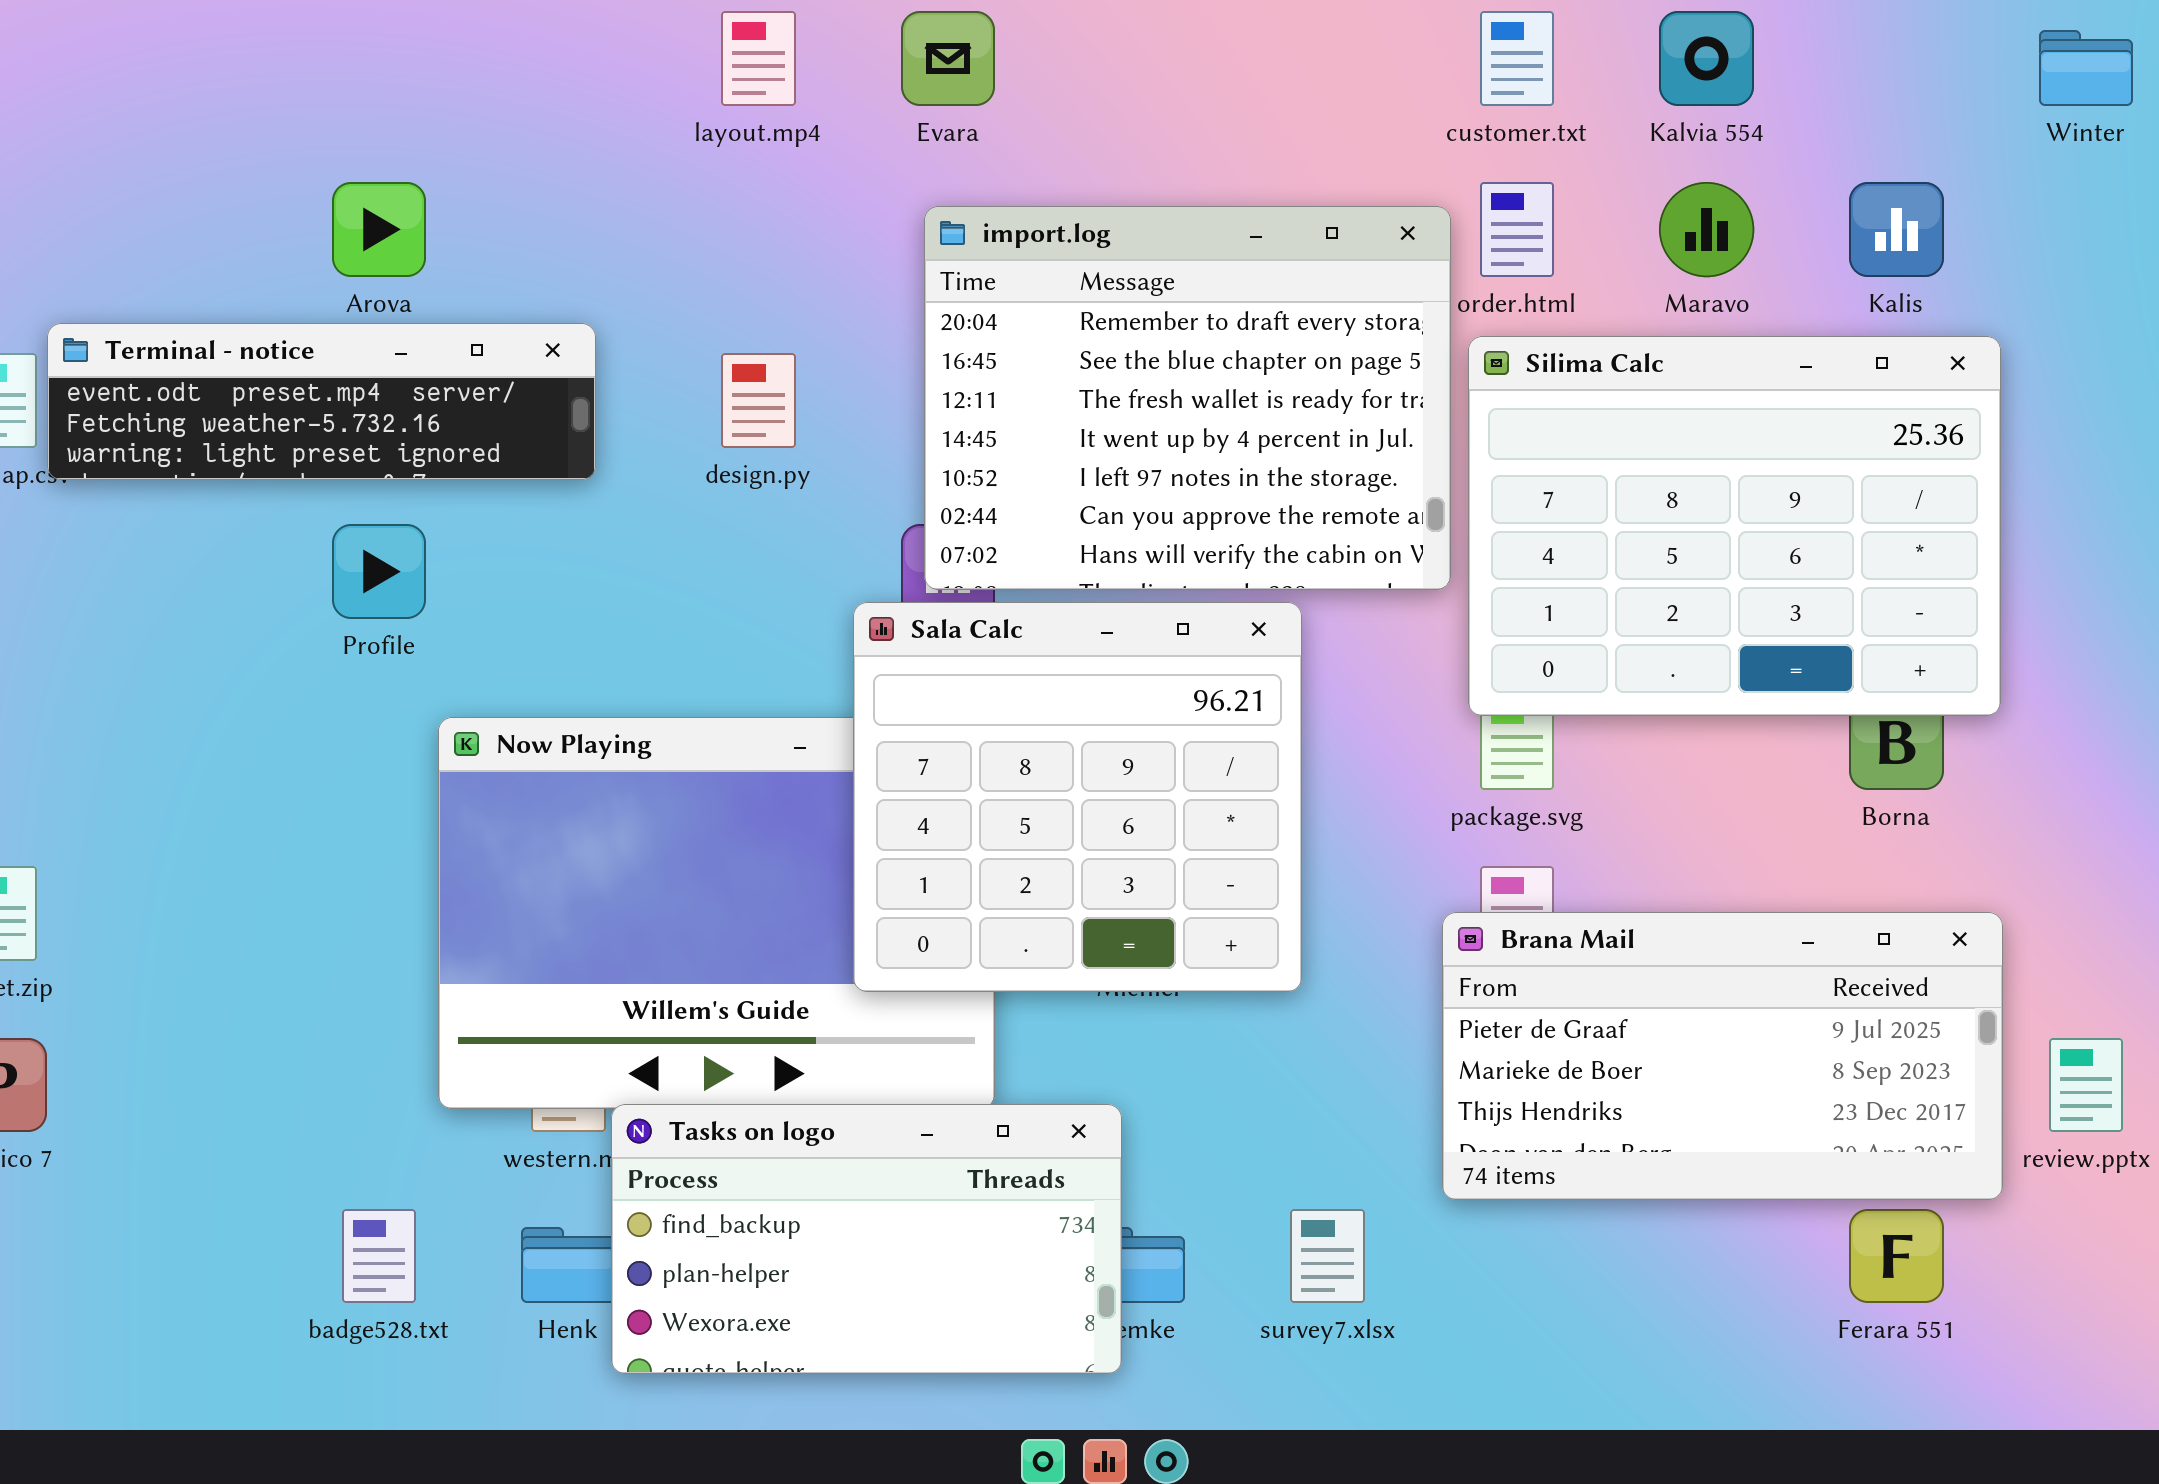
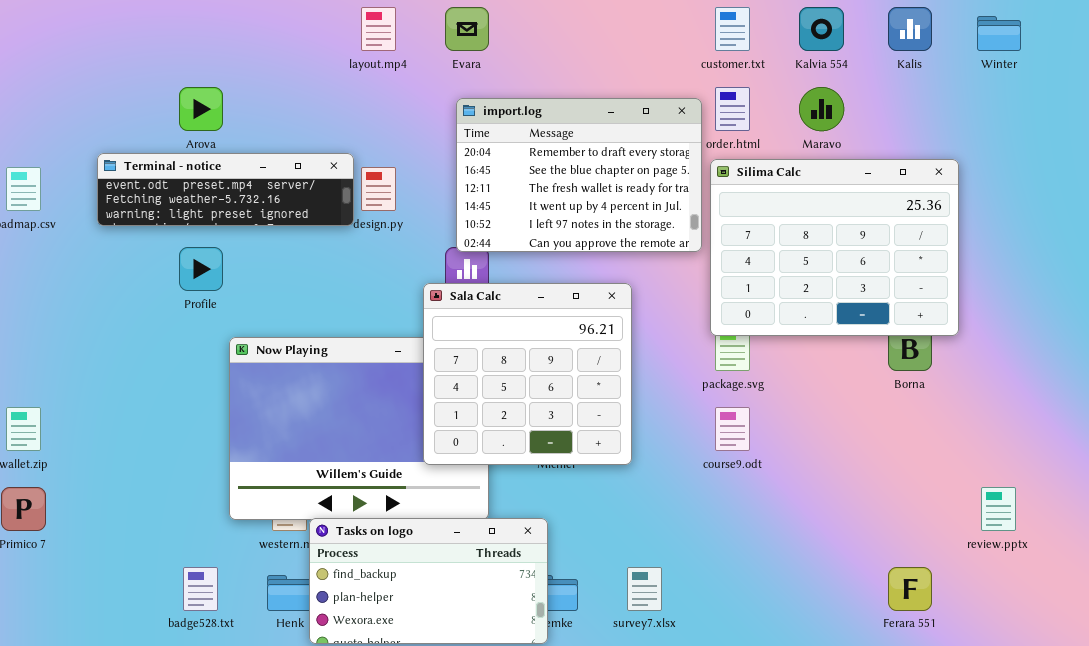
Kalis: [1849,182,1944,277] -> [888,7,932,51], moved
import.log: [924,206,1451,590] -> [456,98,702,252], resized
Terminal - notice: [47,323,596,480] -> [97,153,354,226], moved
Brana Mail: [1442,912,2003,1200] -> none, closed

